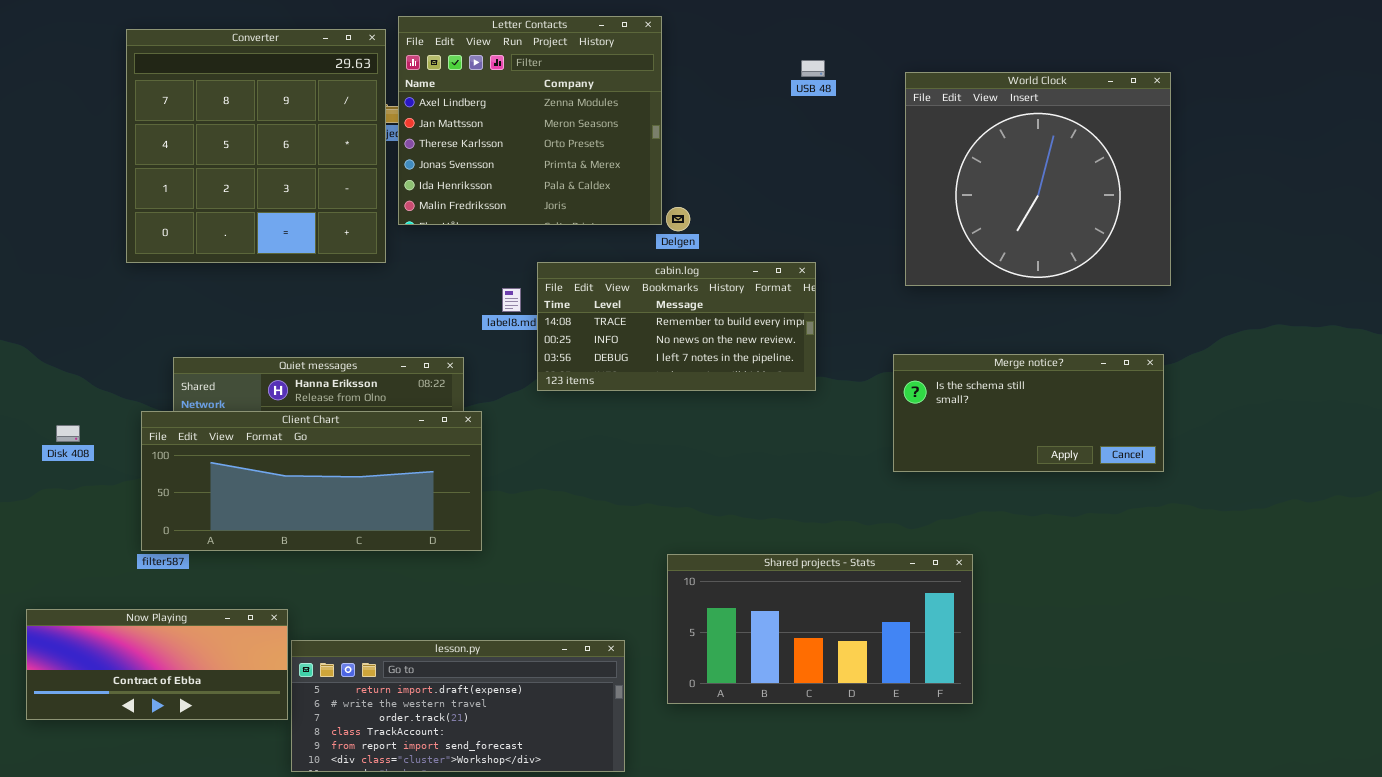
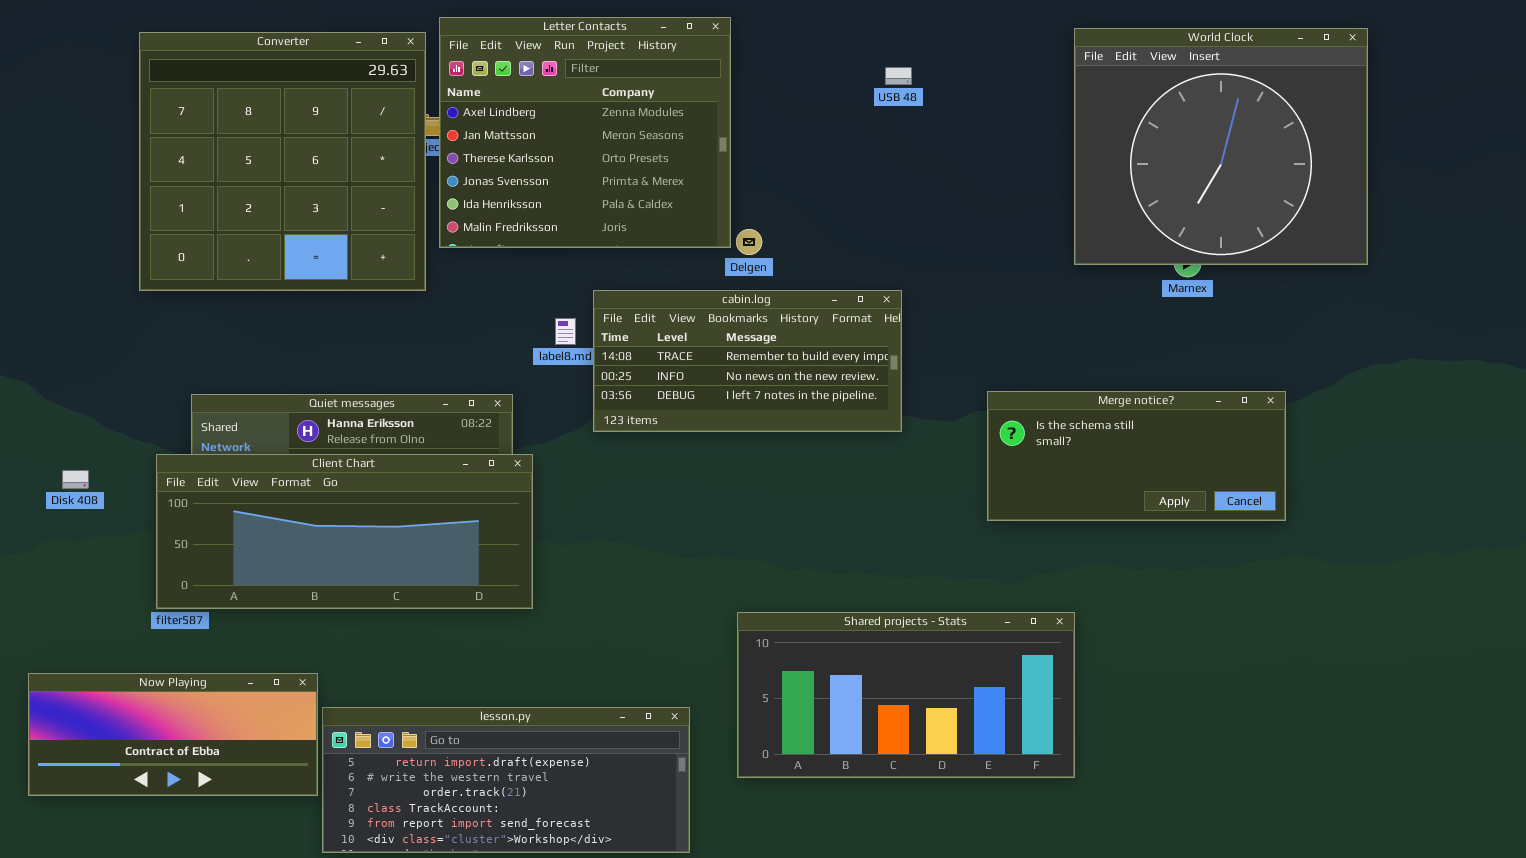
World Clock: [905,72,1171,286] -> [1074,28,1368,265], moved

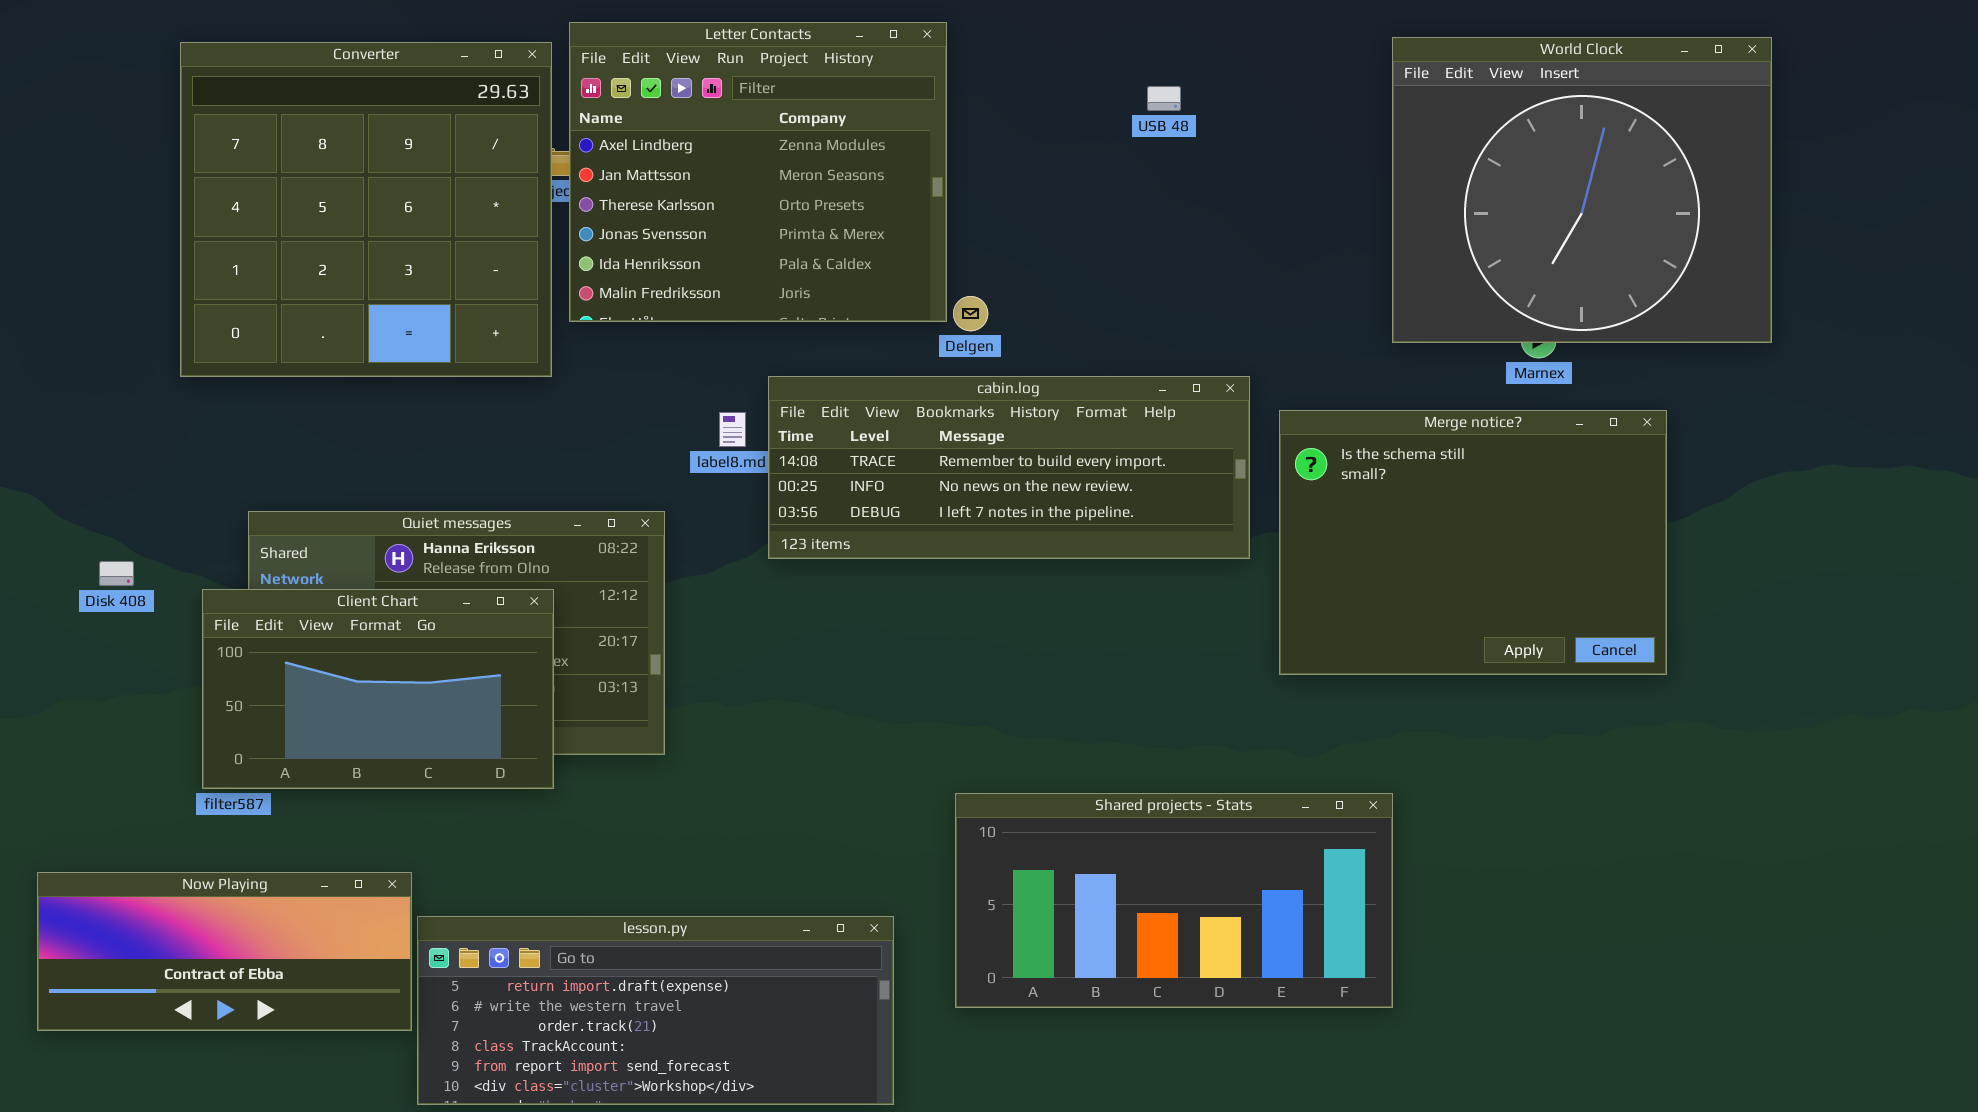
cabin.log: [593,290,902,432] -> [768,376,1250,559], resized
Merge notice?: [987,391,1286,521] -> [1279,410,1667,675], resized
Client Chart: [156,454,533,609] -> [202,589,554,789], resized
Disk 408: [62,470,89,489] -> [99,561,134,586], moved

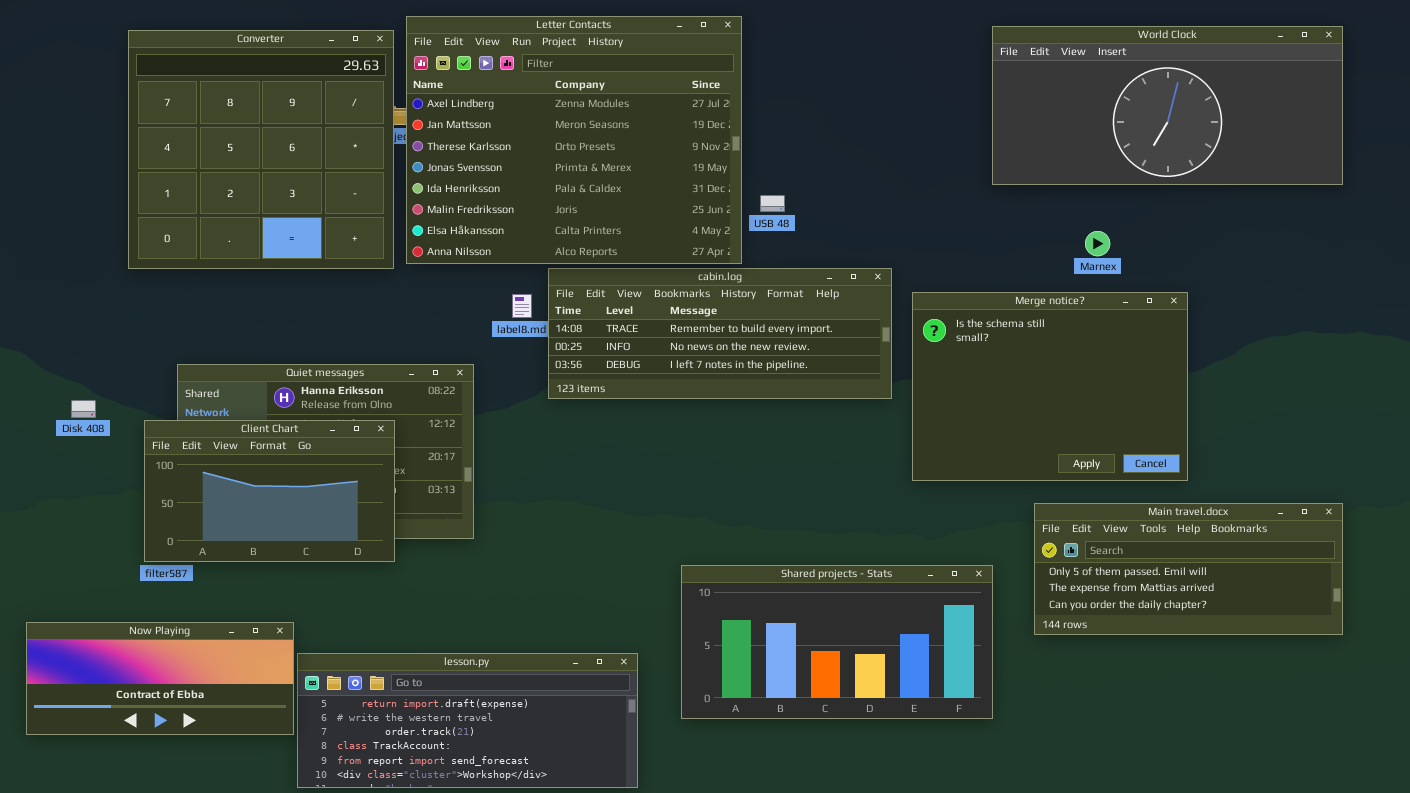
Letter Contacts: [569,22,947,322] -> [406,16,742,264], resized
World Clock: [1392,37,1772,343] -> [992,26,1343,185], resized
USB 48: [1147,86,1181,111] -> [760,195,785,212], moved
Main travel.docx: none -> [1034,503,1343,635], opened

